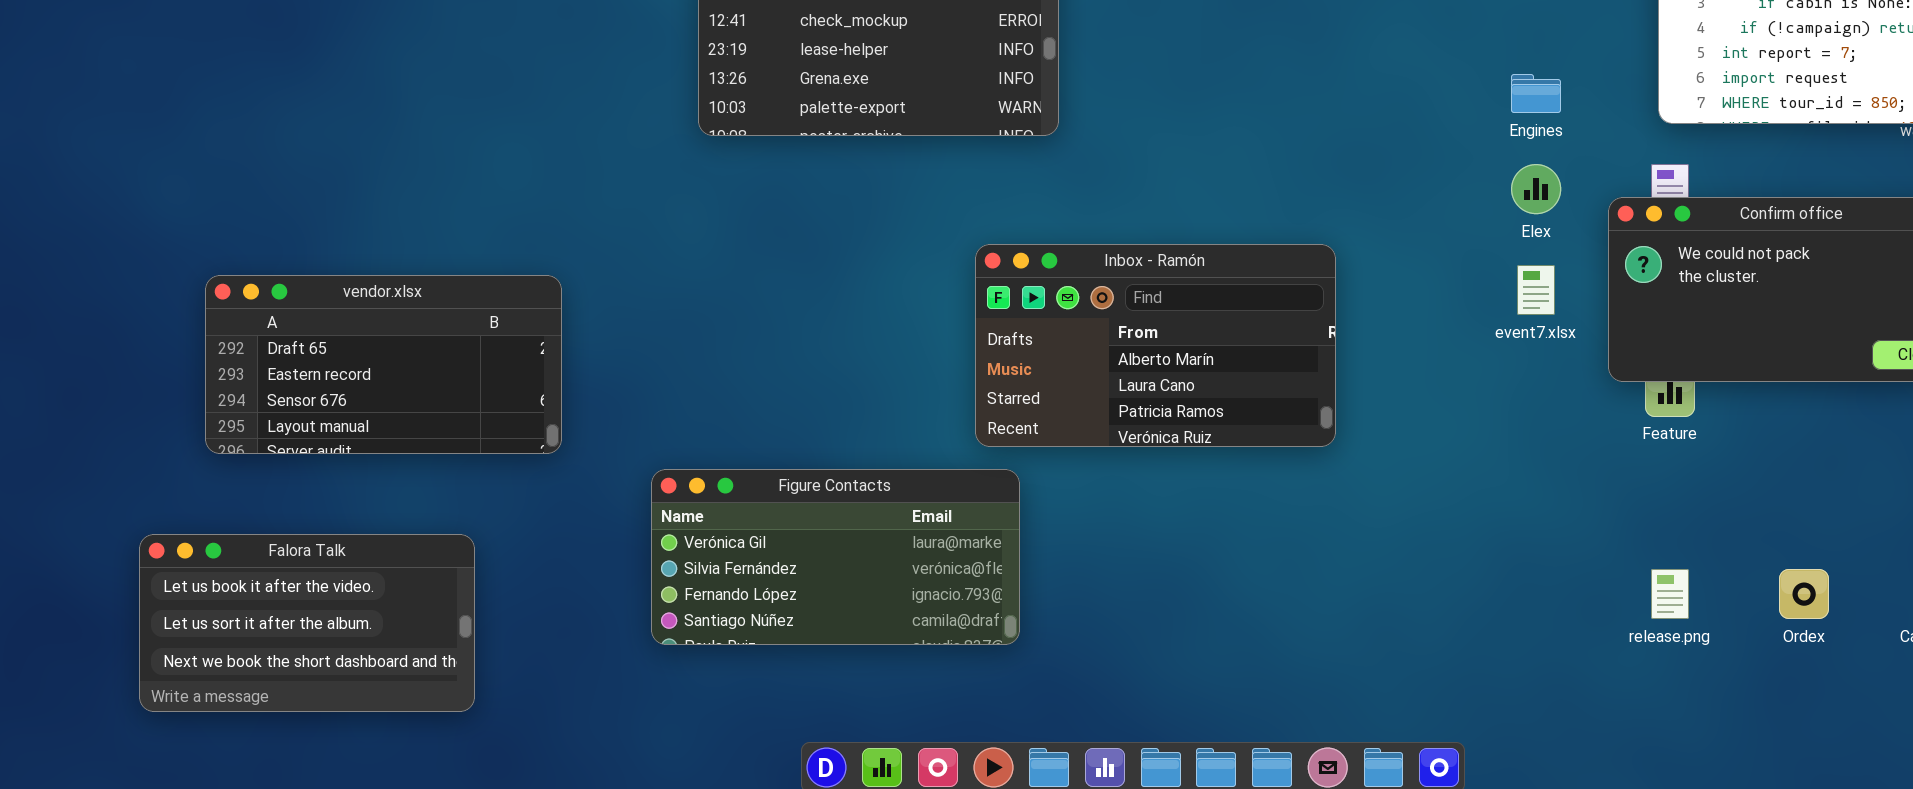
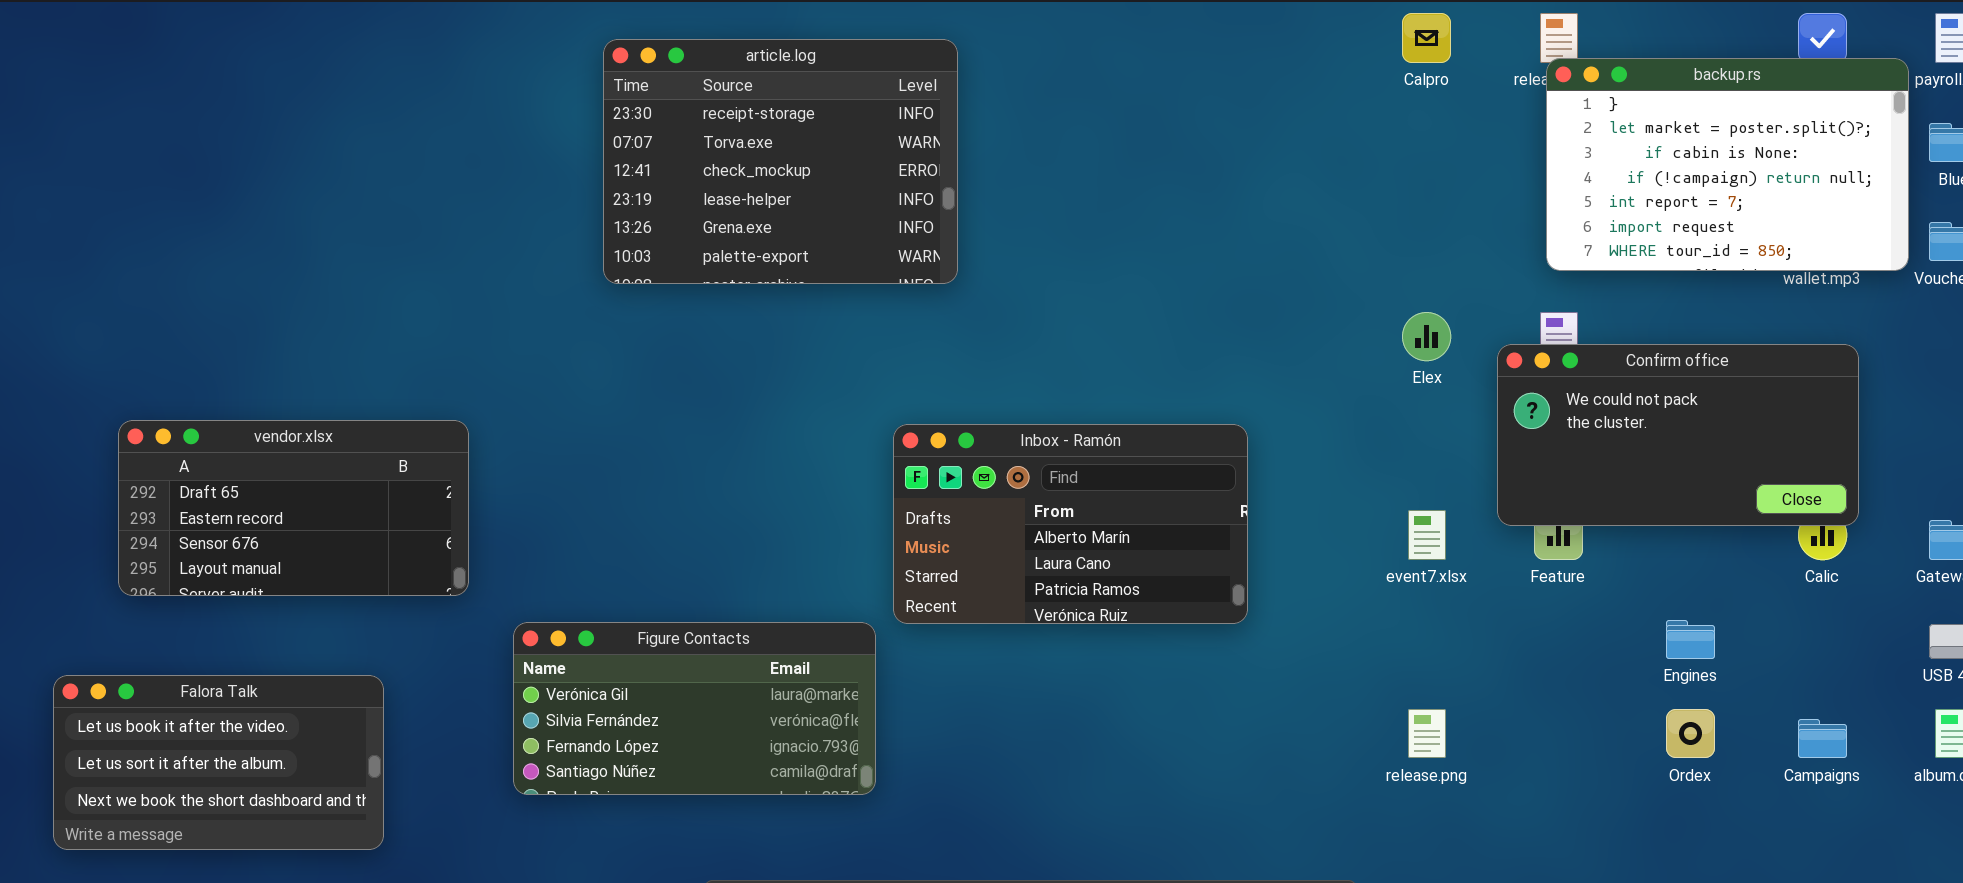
Engines: [1511,74,1561,113] -> [1666,620,1715,659], moved
Inbox - Ramón: [975,244,1336,447] -> [893,424,1248,624], moved
event7.xlsx: [1517,265,1555,315] -> [1408,510,1446,560], moved
Figure Contacts: [651,469,1020,645] -> [513,622,876,795], moved
release.png: [1651,569,1689,619] -> [1408,709,1446,758], moved

